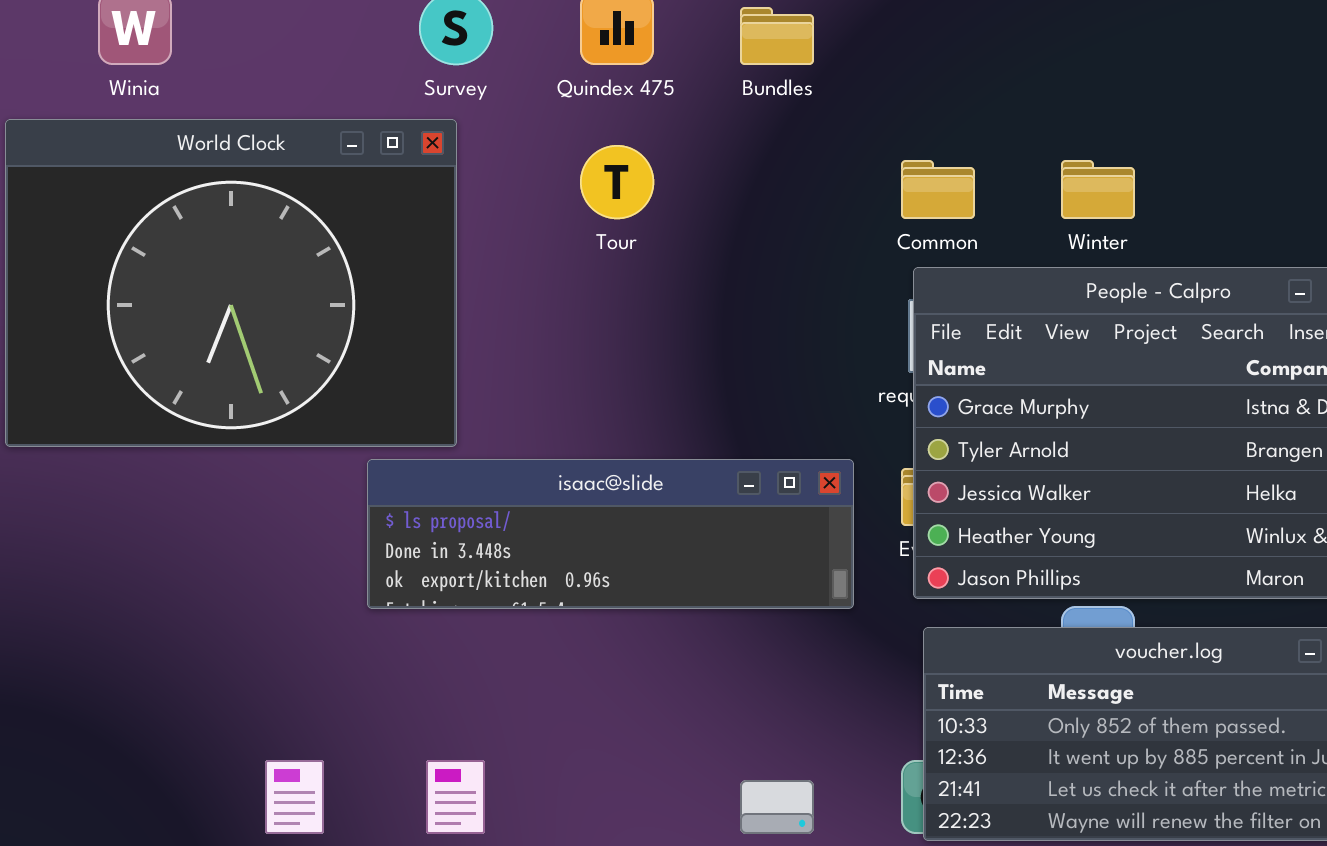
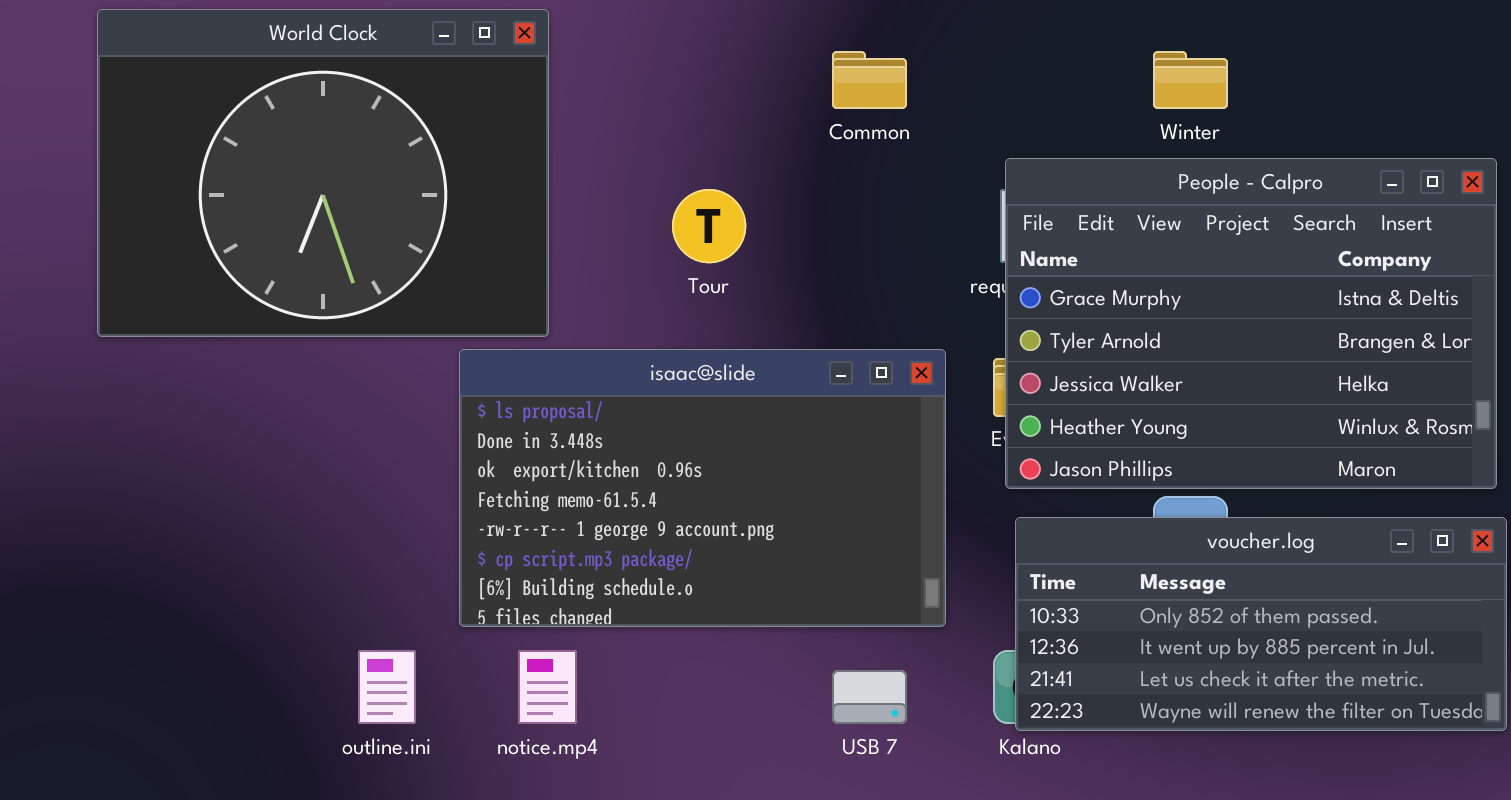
Tour: [580,145,654,219] -> [672,189,746,263], moved
Common: [901,160,975,219] -> [832,51,907,109], moved
isaac@slide: [367,459,854,609] -> [459,349,946,627], resized

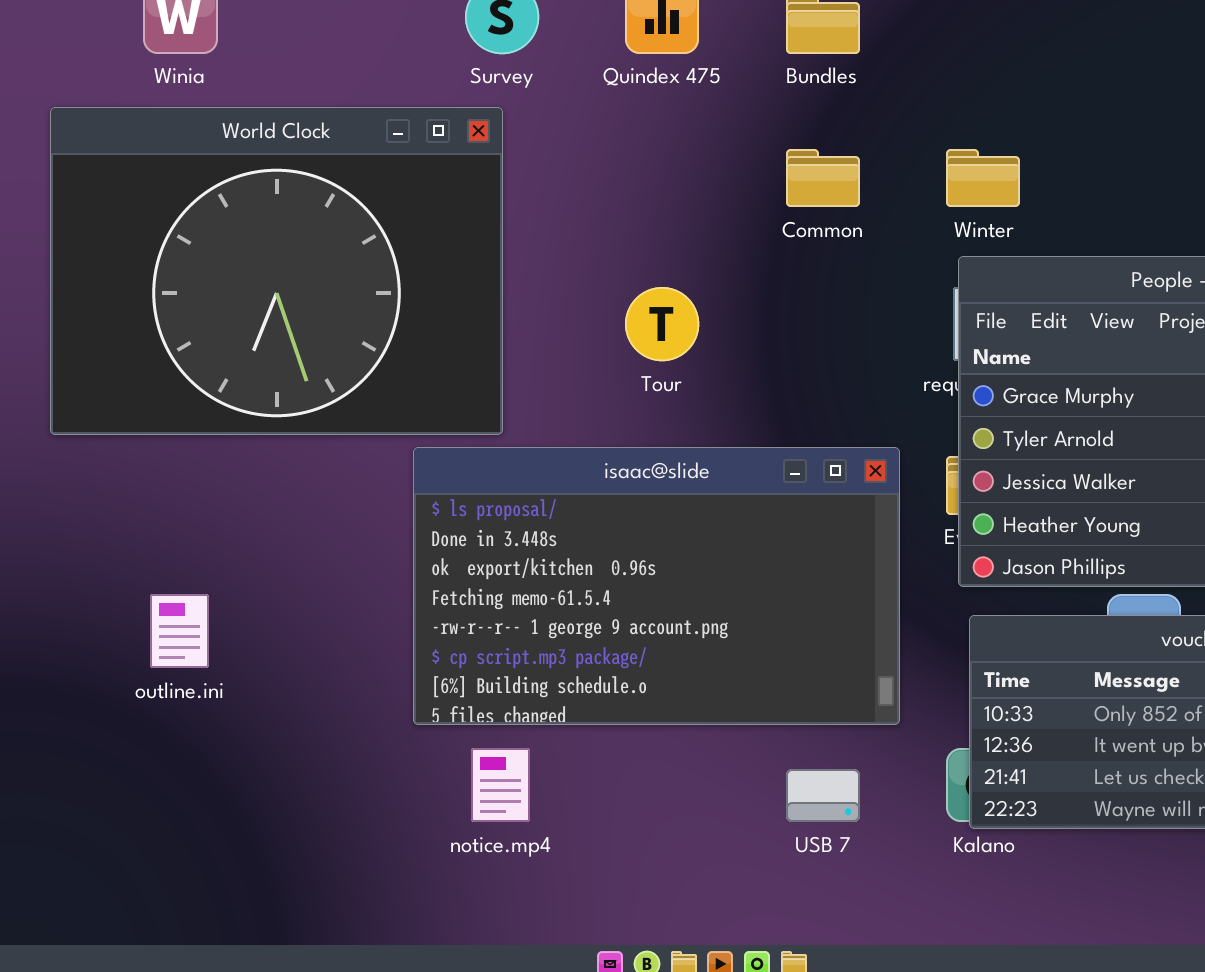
Winter: [1153,51,1228,109] -> [946,149,1020,207], moved
outline.ini: [358,650,416,724] -> [150,594,209,668], moved

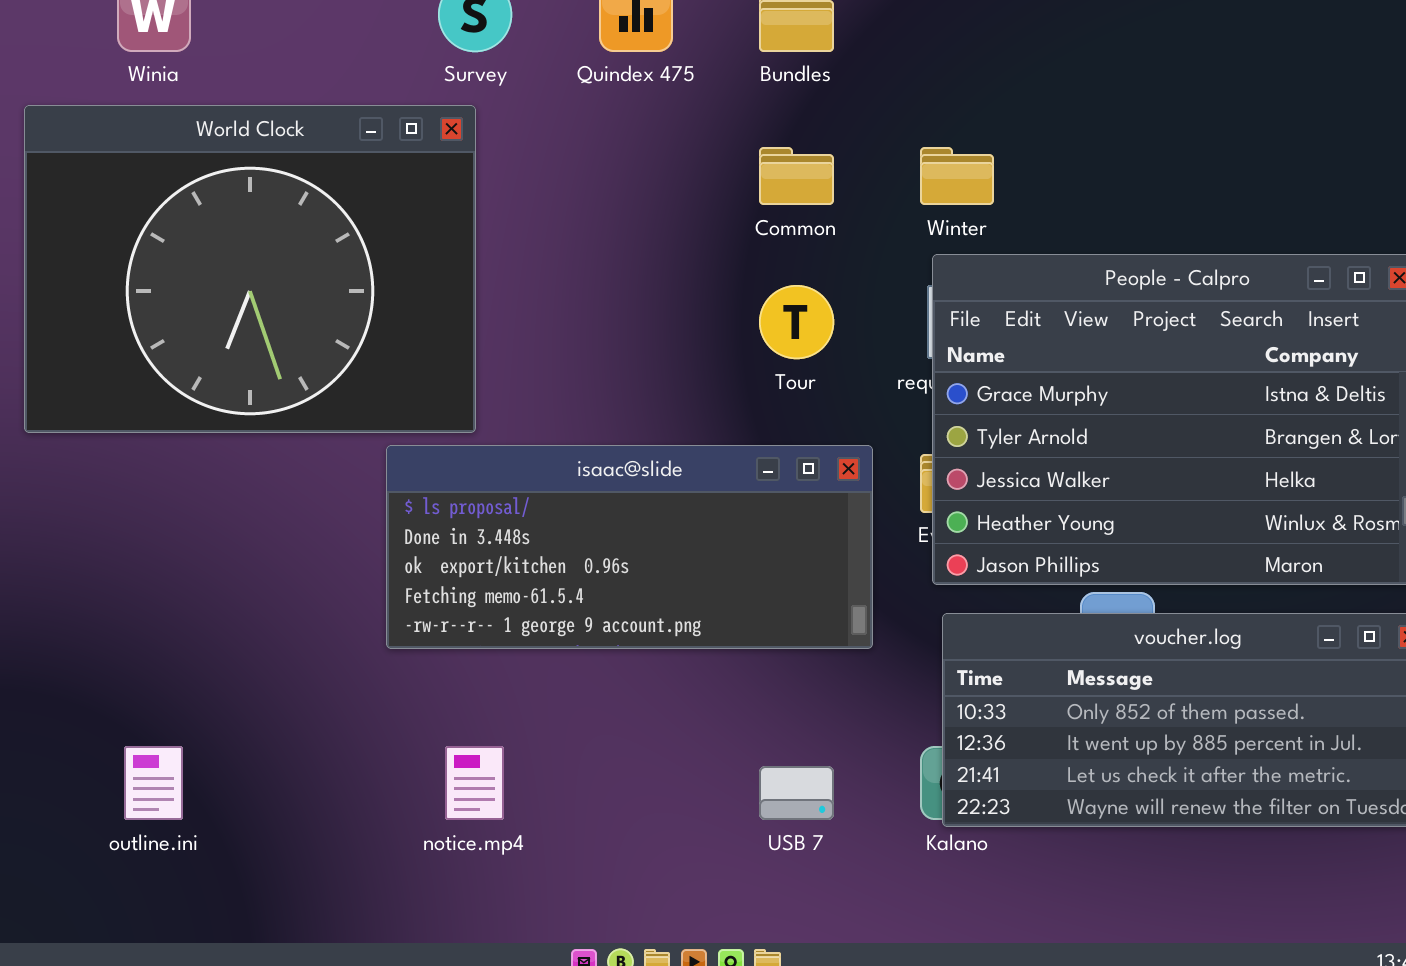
Tour: [625,287,699,361] -> [759,285,834,359], moved
isaac@slide: [413,447,900,725] -> [386,445,873,649], resized
outline.ini: [150,594,209,668] -> [124,746,183,820], moved

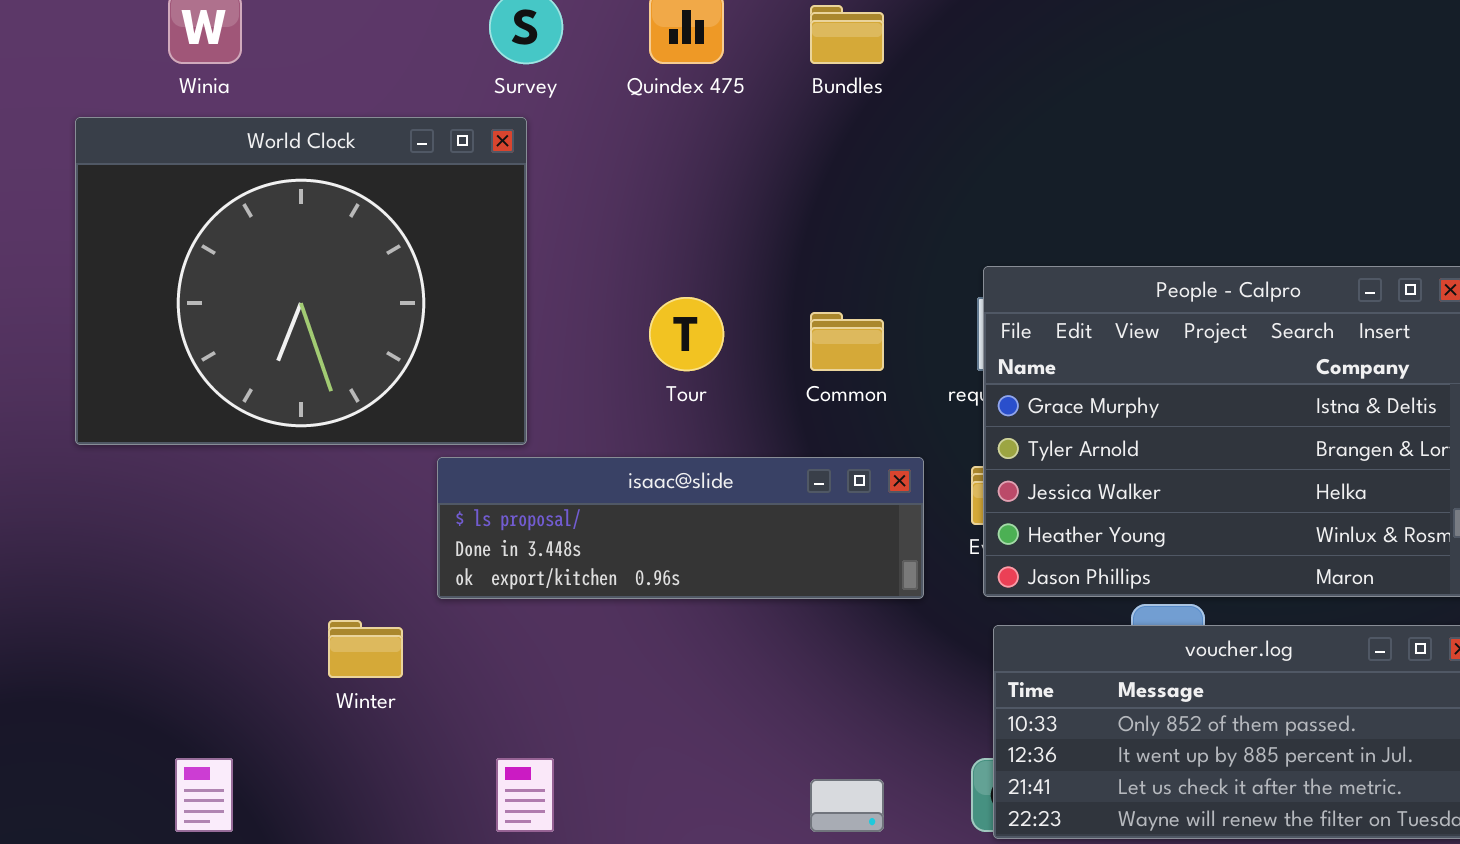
Common: [759,147,834,205] -> [810,312,884,371], moved
Winter: [920,147,994,205] -> [328,620,403,678], moved
Tour: [759,285,834,359] -> [649,297,724,371], moved
isaac@slide: [386,445,873,649] -> [437,457,924,599], resized

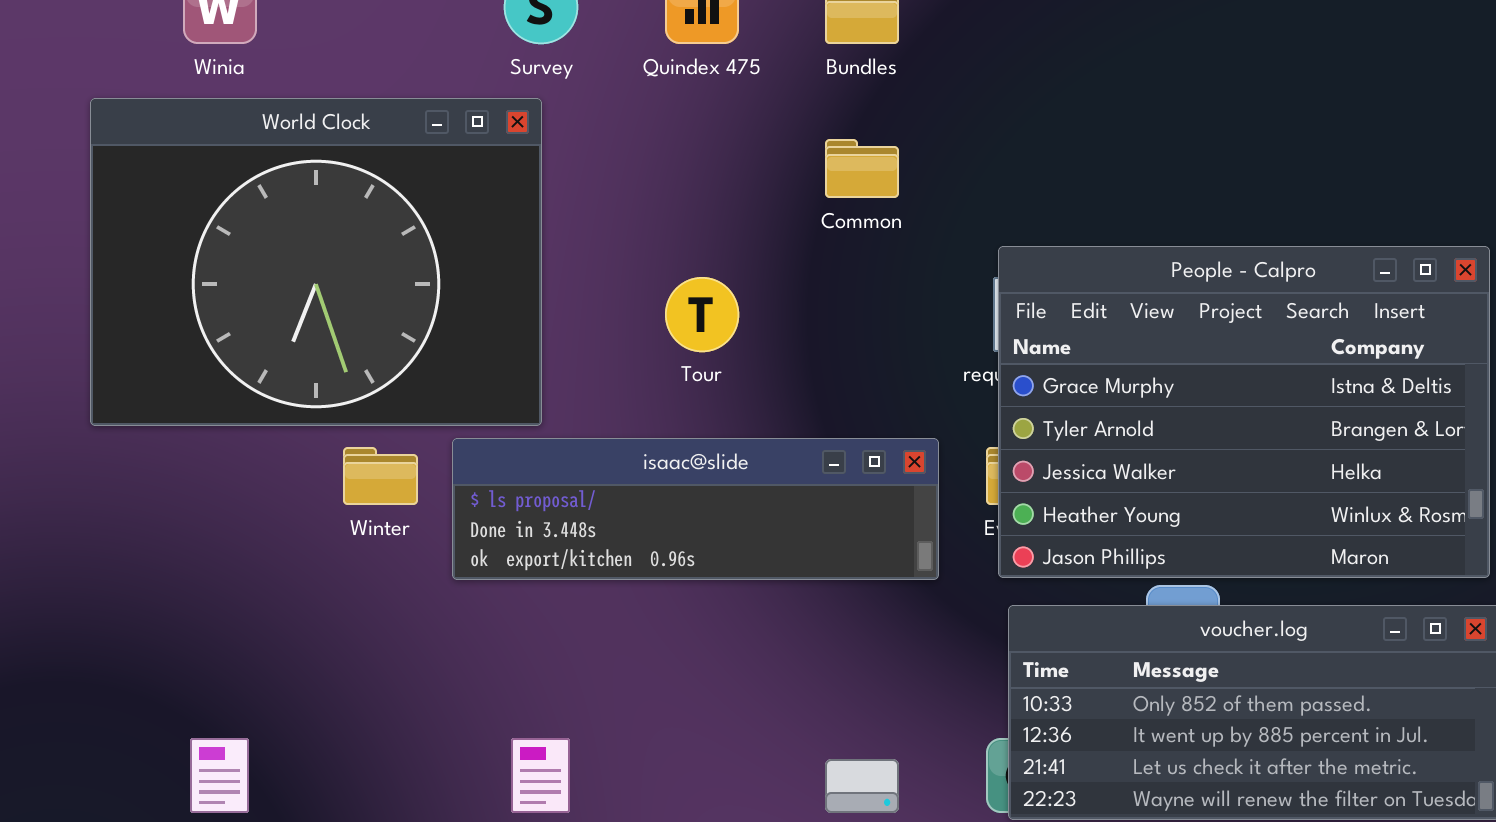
Common: [810,312,884,371] -> [825,139,899,198], moved
Winter: [328,620,403,678] -> [343,447,418,505], moved

